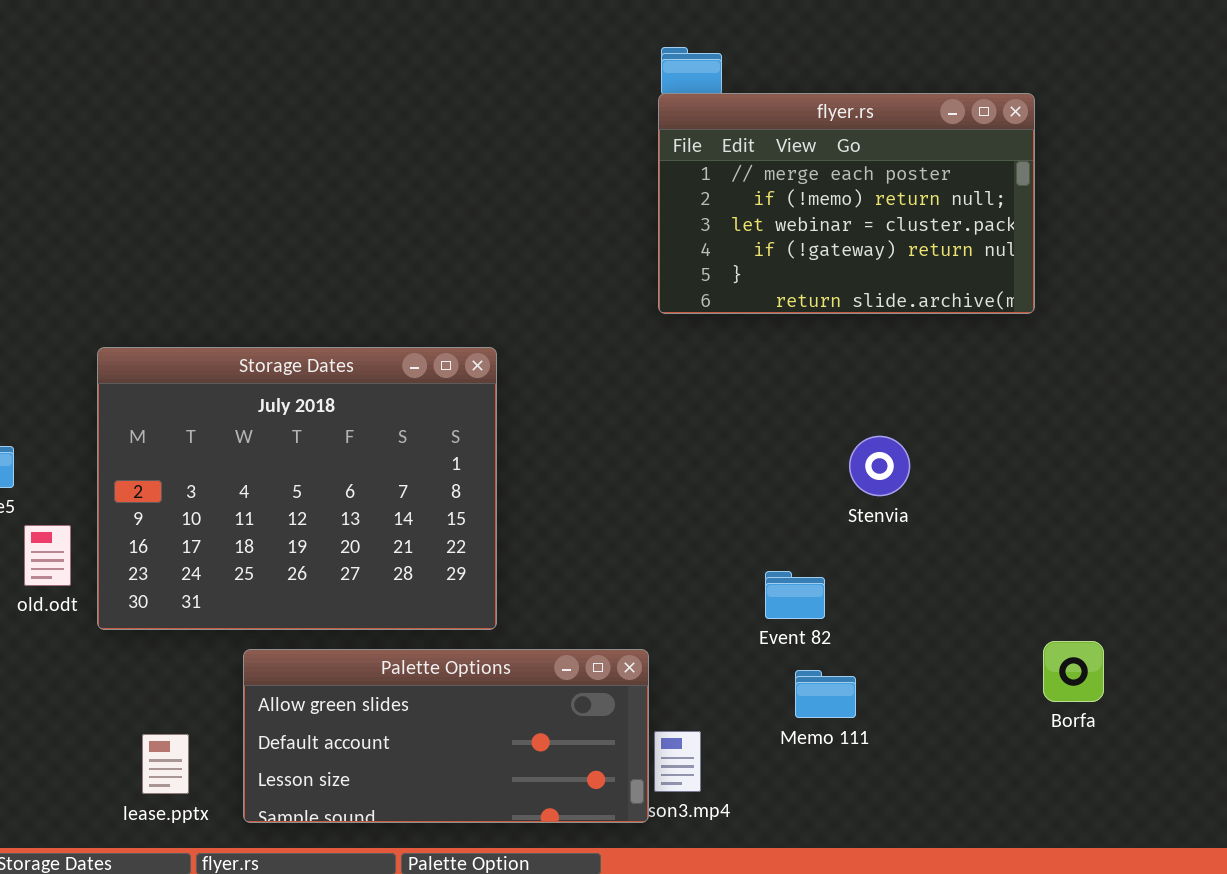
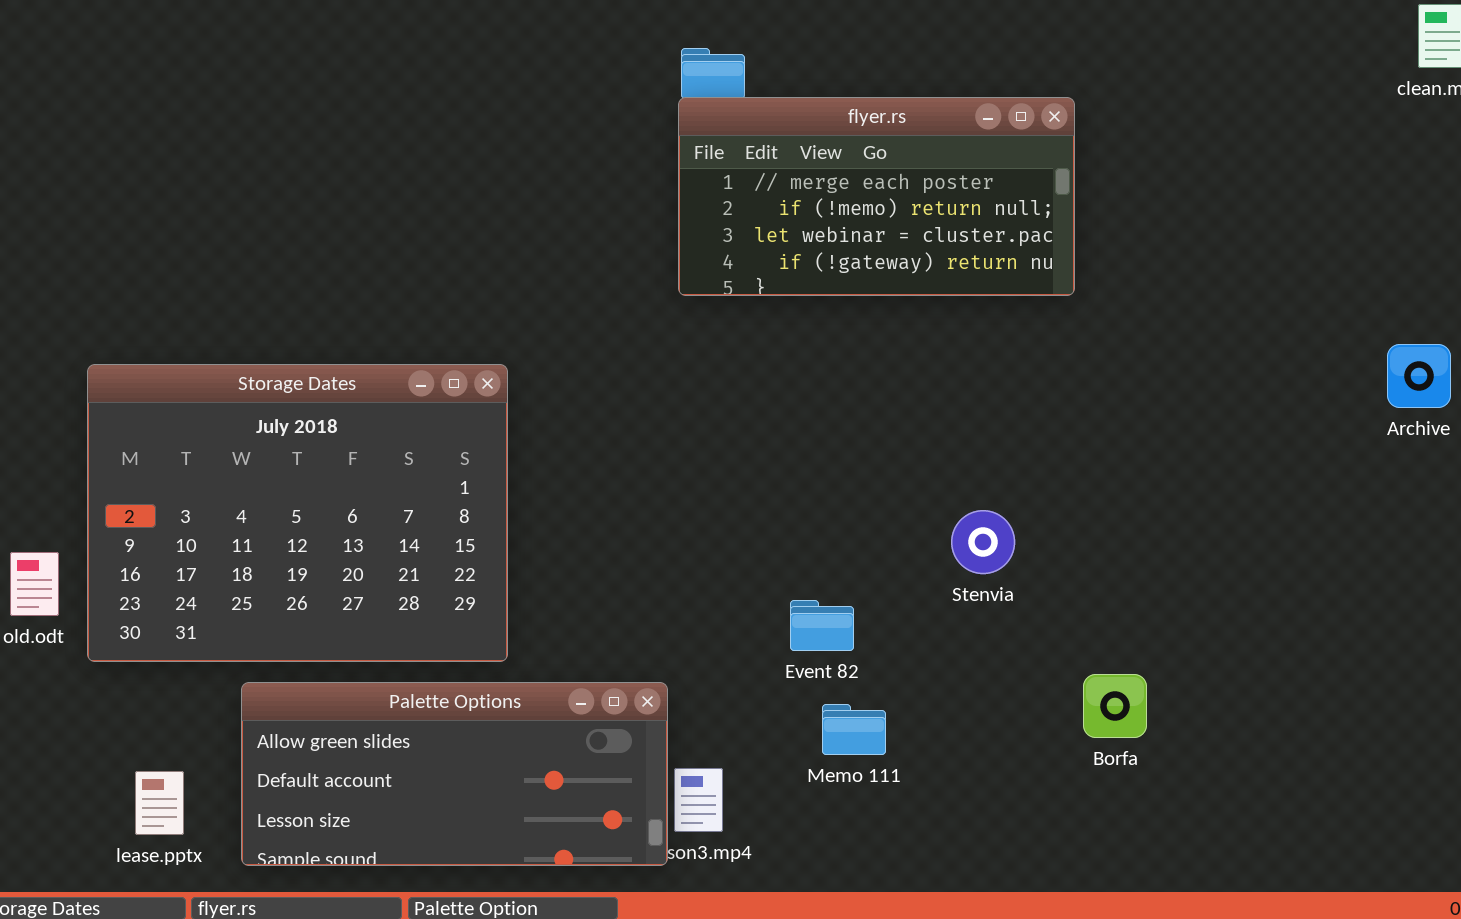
flyer.rs: [658,93,1035,314] -> [678,97,1075,296], resized
Stenvia: [849,436,910,496] -> [951,510,1015,574], moved

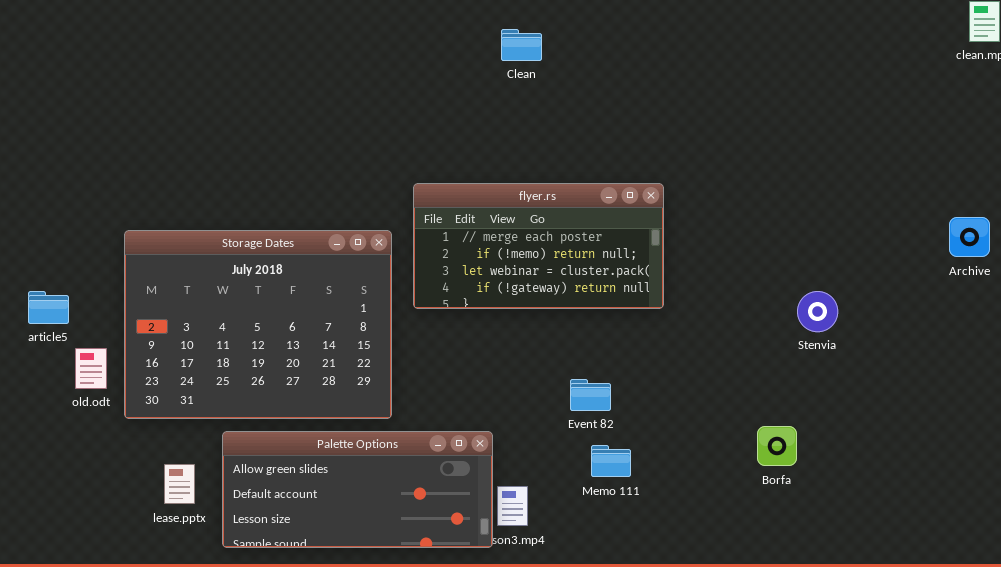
flyer.rs: [678,97,1075,296] -> [413,183,664,309], moved
Stenvia: [951,510,1015,574] -> [797,291,838,332], moved
lease.pptx: [135,771,184,835] -> [164,464,195,504], moved

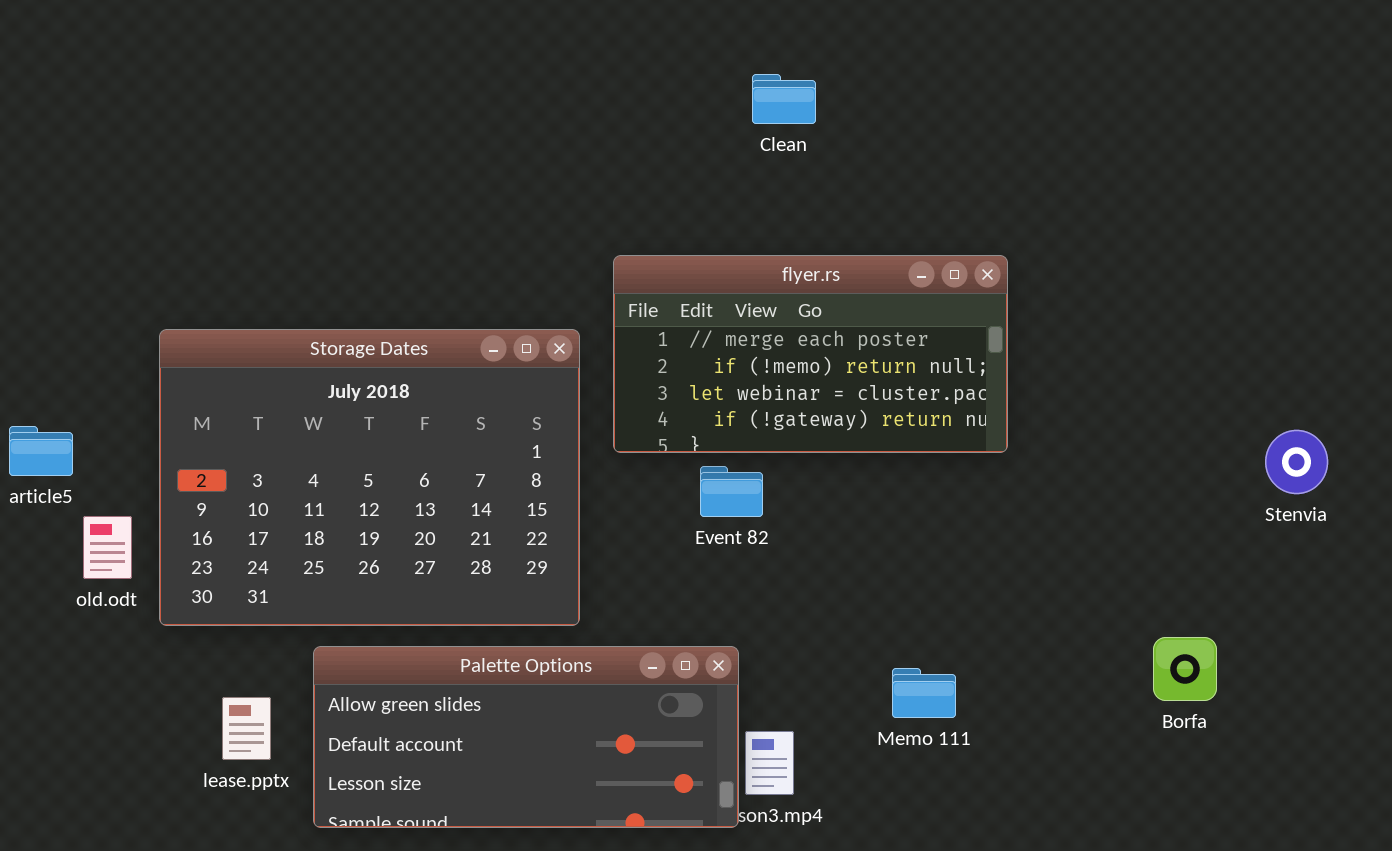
Clean: [501,29,542,61] -> [752,74,816,124], moved
Stenvia: [797,291,838,332] -> [1265,430,1328,494], moved
Event 82: [570,379,611,411] -> [700,466,763,517], moved

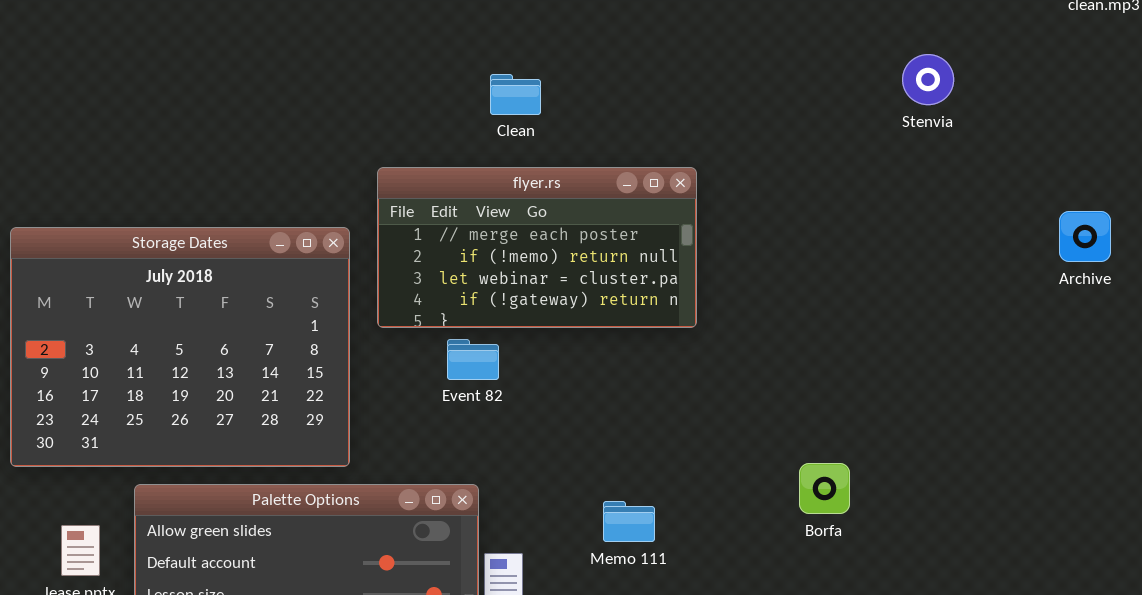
Clean: [752,74,816,124] -> [490,74,541,115], moved
Stenvia: [1265,430,1328,494] -> [902,54,954,105], moved
Borfa: [1153,637,1217,701] -> [799,463,850,514], moved

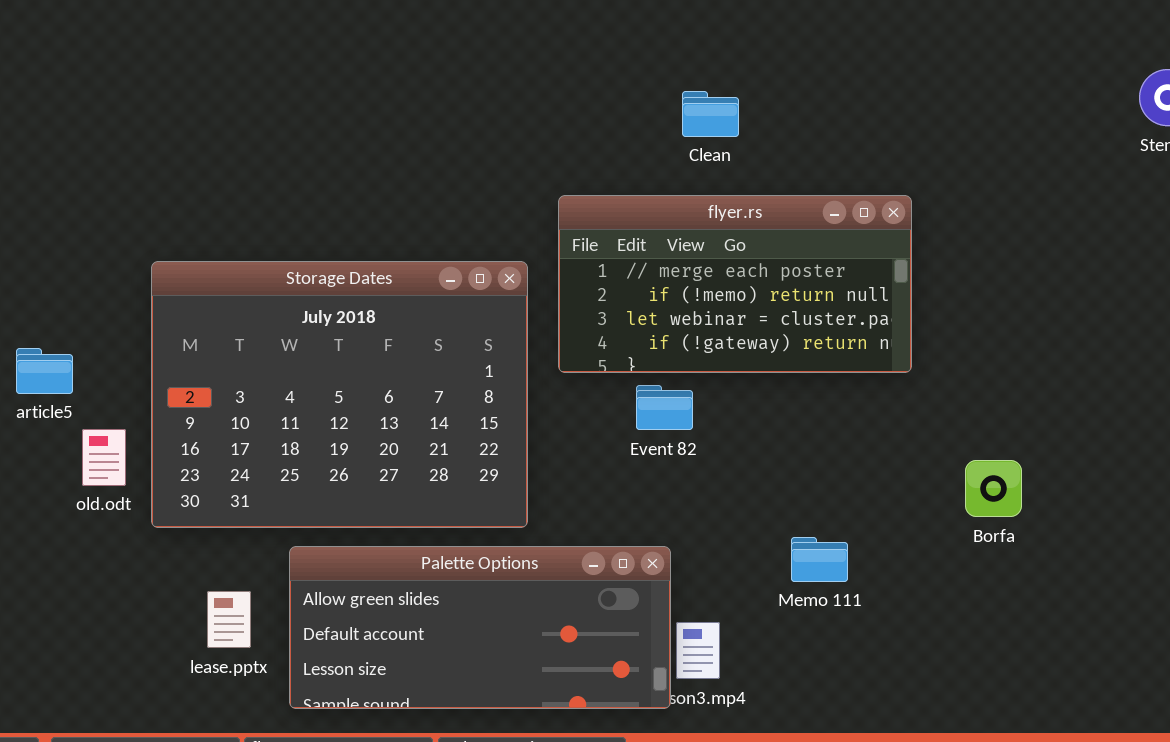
Borfa: [799,463,850,514] -> [965,460,1022,517], moved
Memo 111: [603,501,655,542] -> [791,537,848,582], moved

